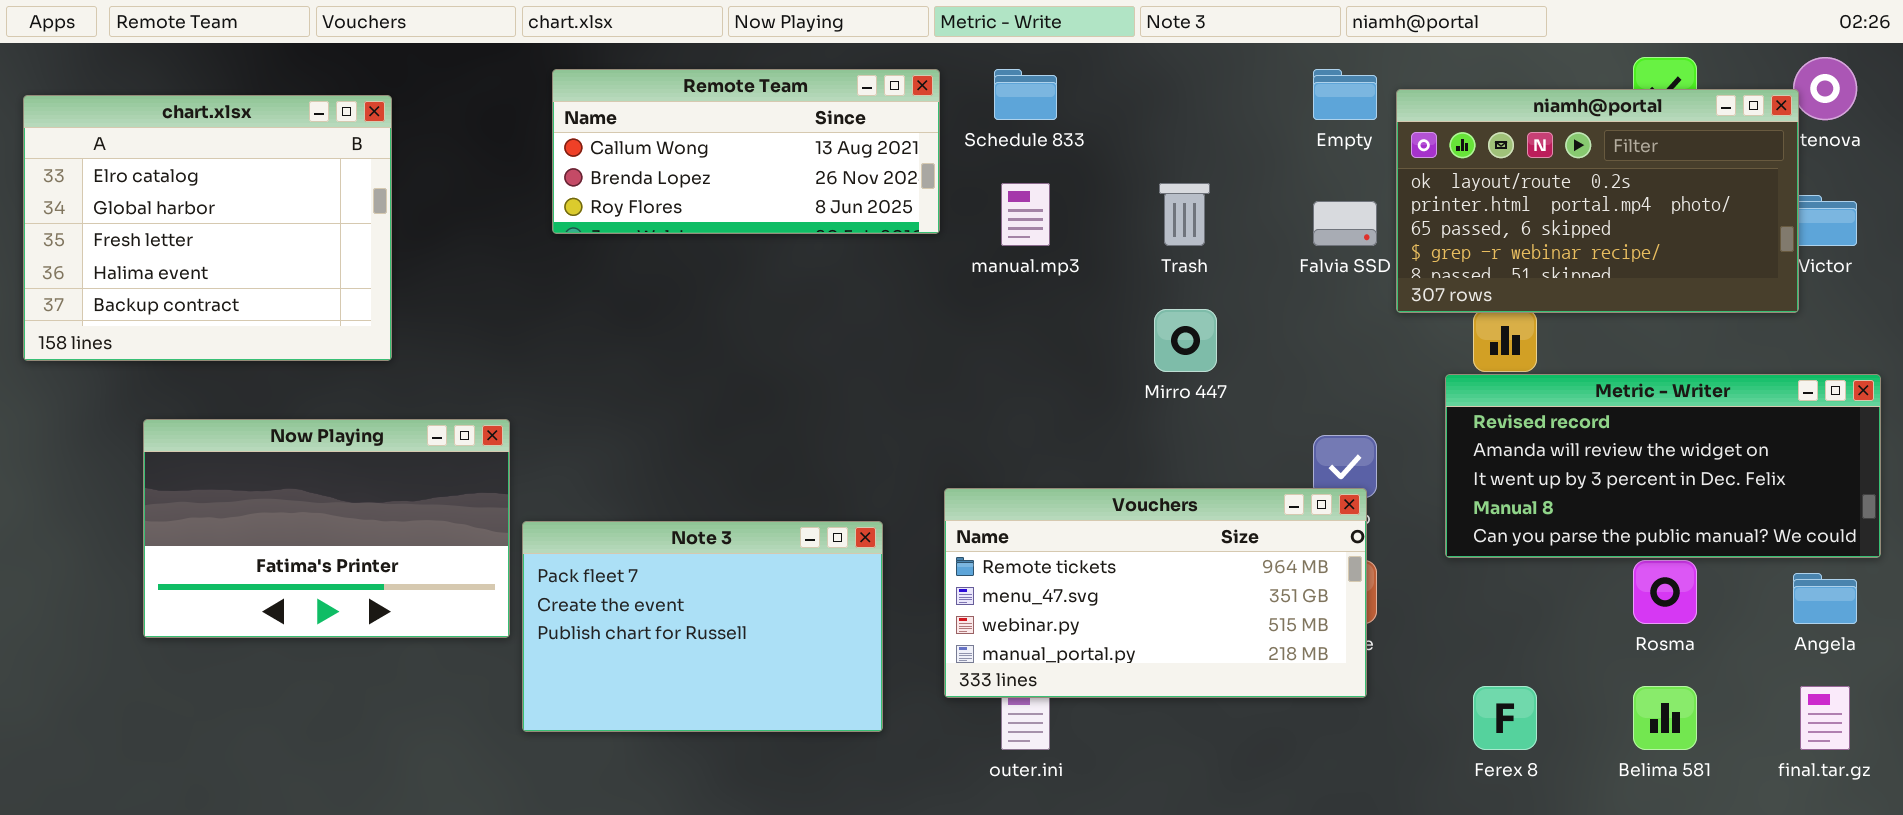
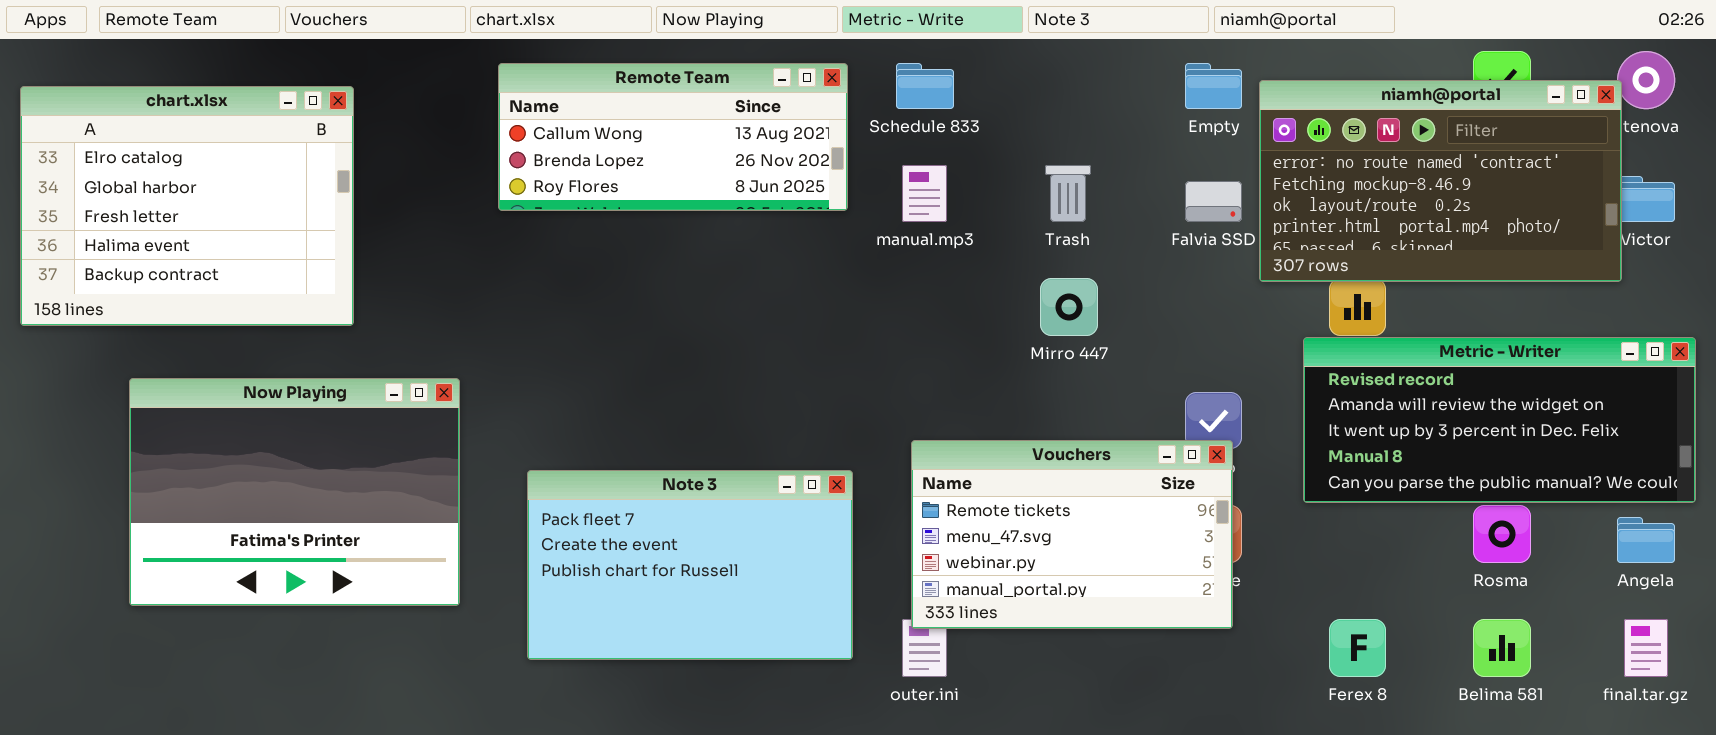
niamh@portal: [1396,89,1799,313] -> [1259,80,1622,282], scrolled up 2 rows
Now Playing: [143,419,510,638] -> [129,378,460,606], resized
Vouchers: [944,488,1367,698] -> [911,440,1233,629], resized
Note 3: [522,521,883,732] -> [527,470,853,660], moved

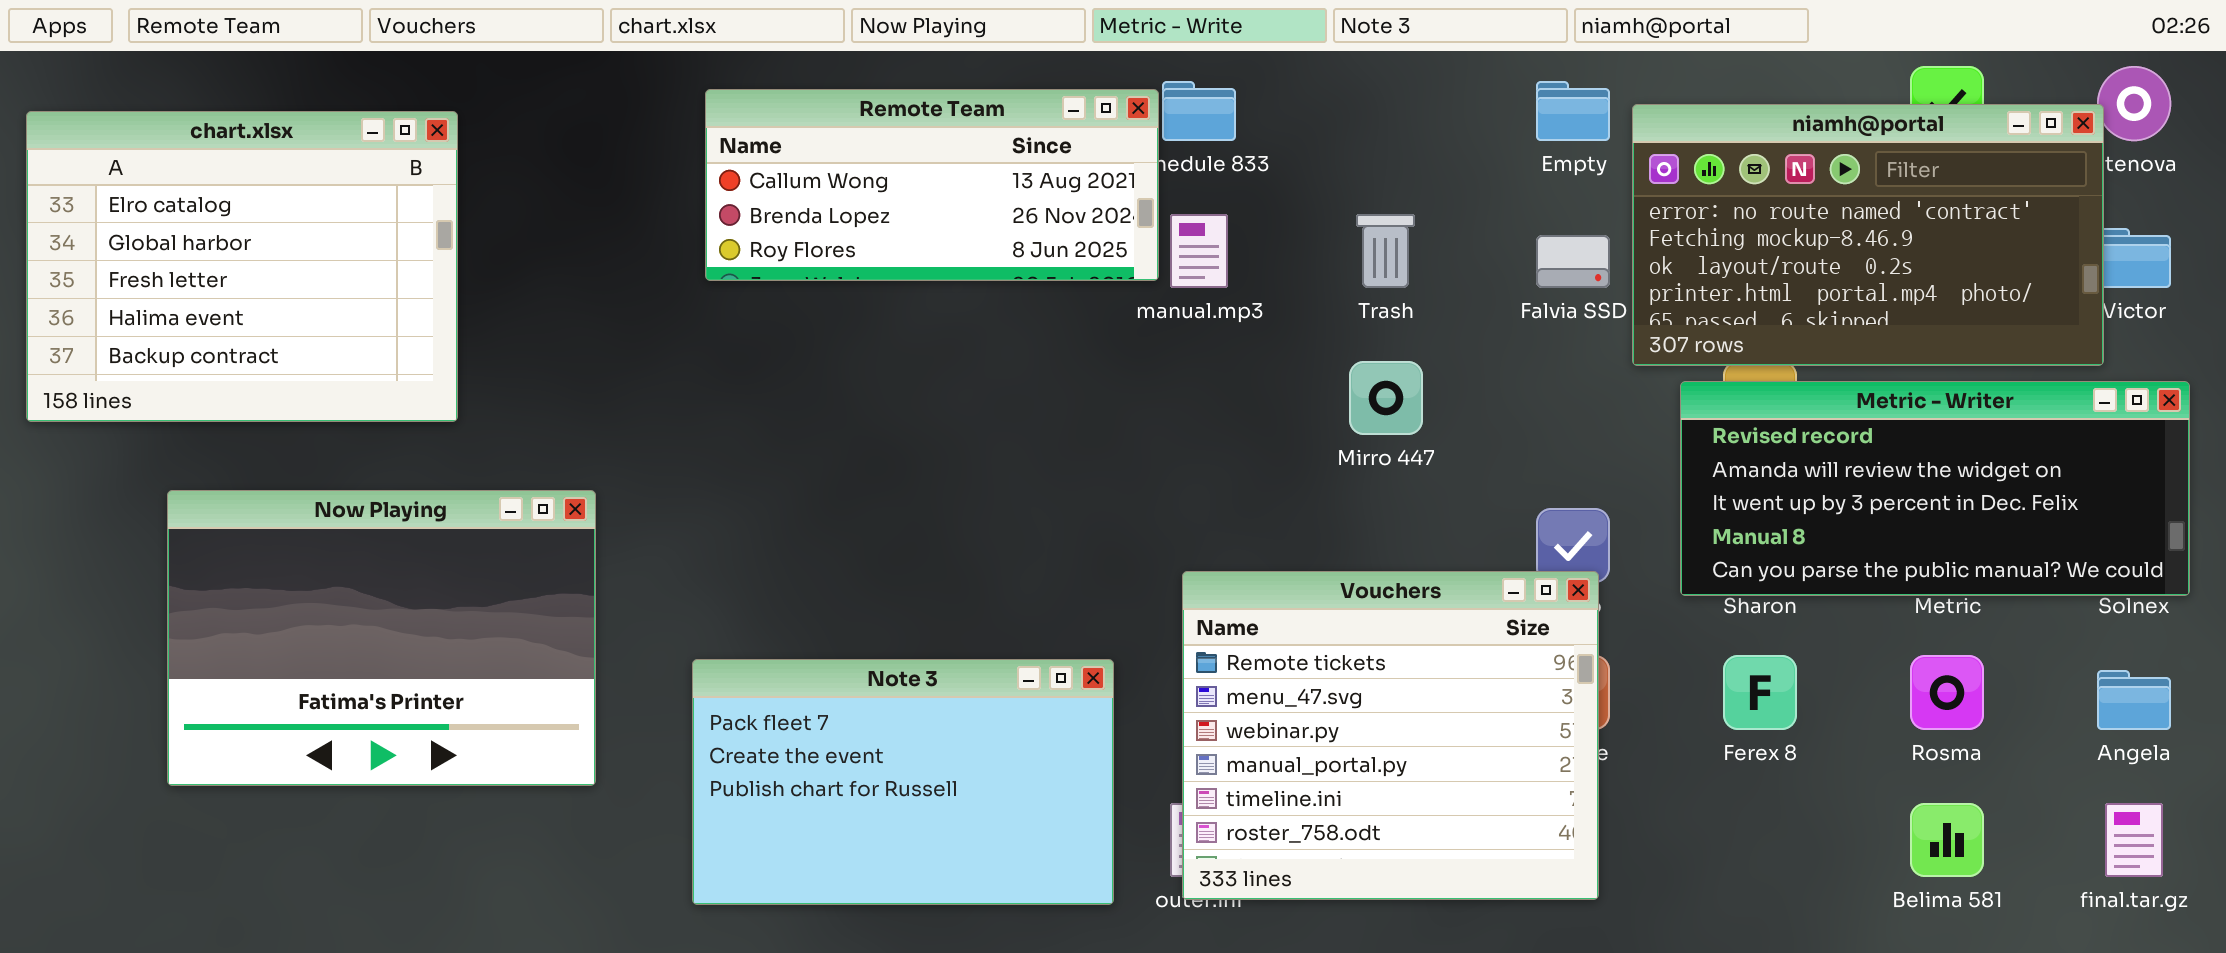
Remote Team: [498,63,848,211] -> [705,89,1159,281], moved
Metric - Writer: [1303,337,1696,503] -> [1680,381,2190,596], moved
Vouchers: [911,440,1233,629] -> [1182,571,1599,900], resized
Note 3: [527,470,853,660] -> [692,659,1114,905], moved
Ferex 8: [1329,619,1386,677] -> [1723,655,1797,730], moved

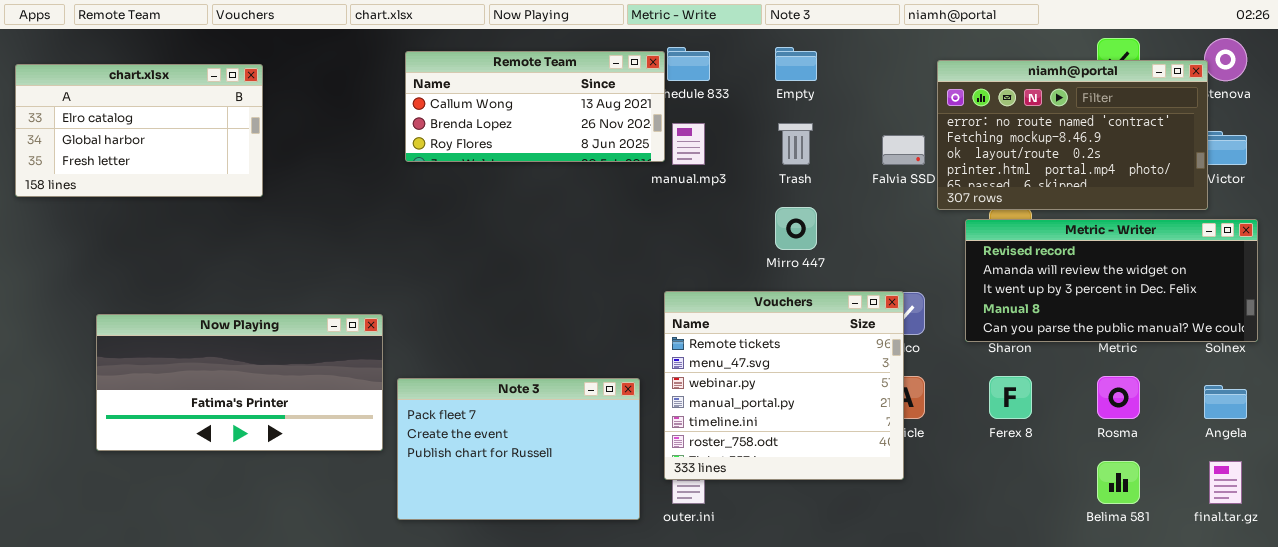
Empty: [1536,81,1610,141] -> [775,47,817,81], moved
chart.xlsx: [26,111,458,422] -> [15,64,263,197], resized
Now Playing: [167,490,596,786] -> [96,314,383,451], resized
Vouchers: [1182,571,1599,900] -> [664,291,904,480], moved

